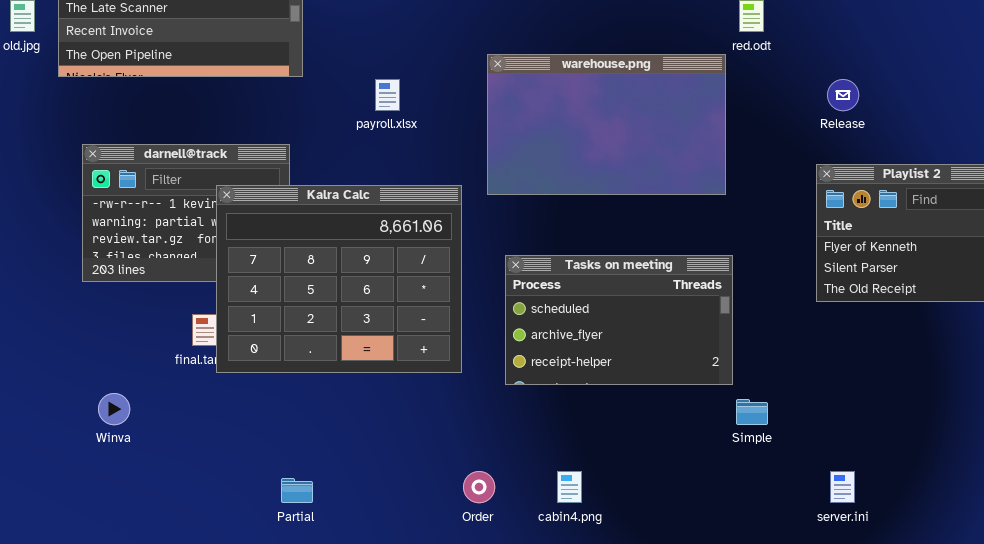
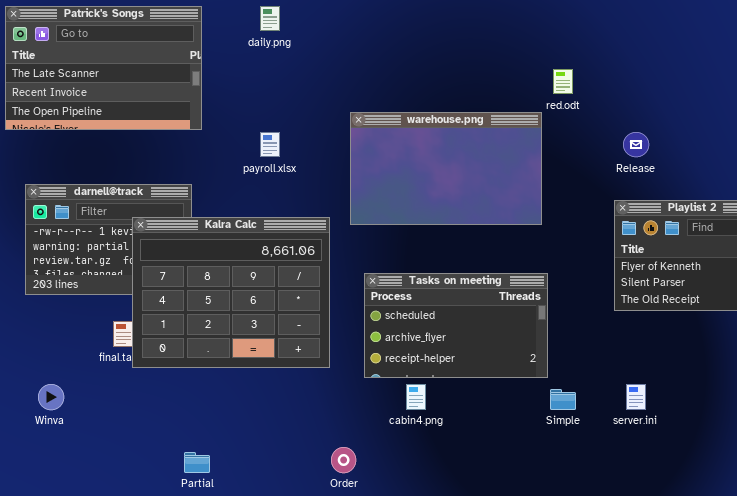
cabin4.png: [557,471,582,503] -> [406,384,426,410], moved
server.ini: [830,471,855,503] -> [626,384,646,410], moved

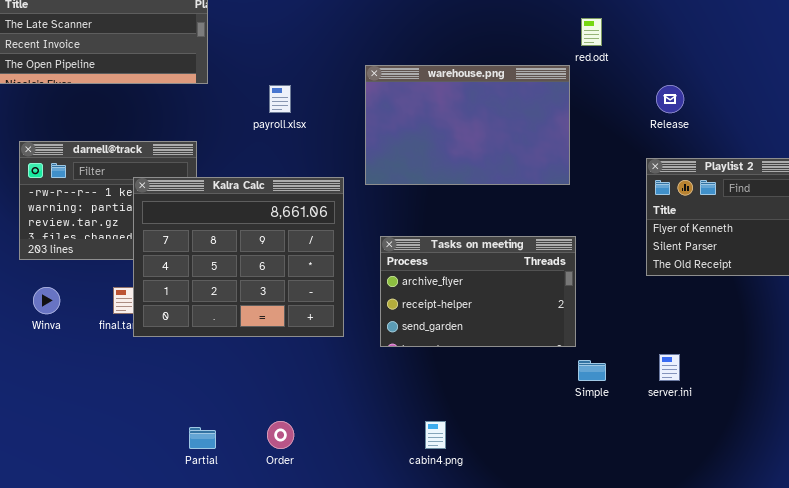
Tasks on meeting: [364,273,548,378] -> [380,236,576,347], scrolled down 1 row
Winva: [38,384,64,410] -> [33,287,60,314], moved
cabin4.png: [406,384,426,410] -> [425,421,446,449], moved
Order: [331,447,356,473] -> [267,421,294,449], moved

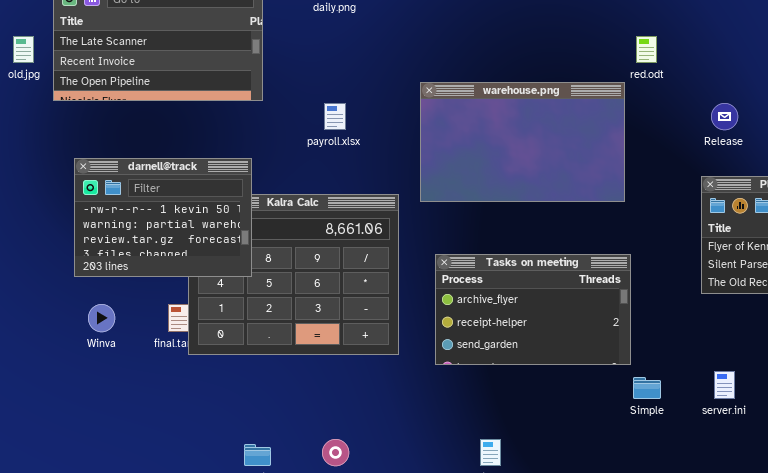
darnell@track: [19,141,197,260] -> [74,158,252,277], raised

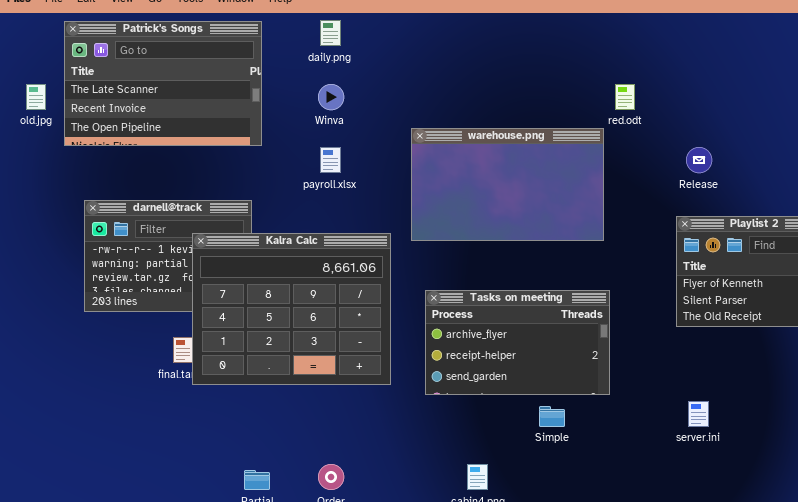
Kalra Calc: [188,194,399,355] -> [192,233,391,385], raised
Winva: [88,304,115,332] -> [318,84,344,110], moved
Simple: [633,377,661,399] -> [539,406,565,427], moved

